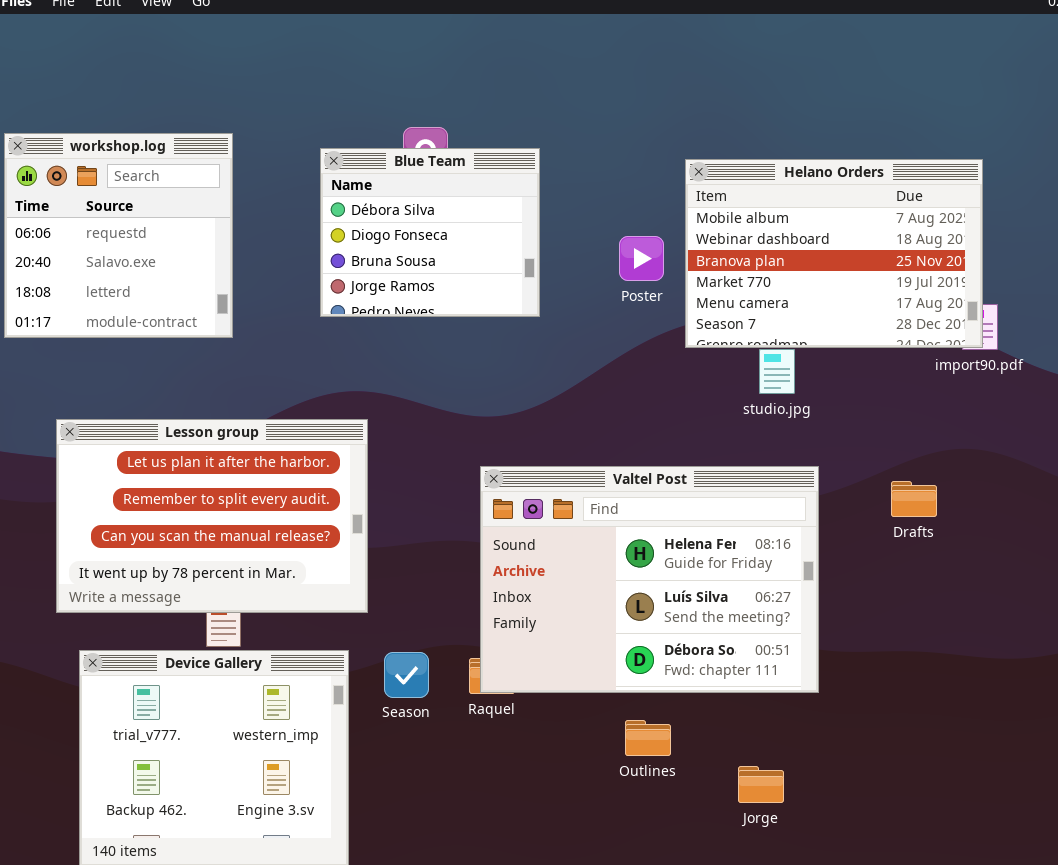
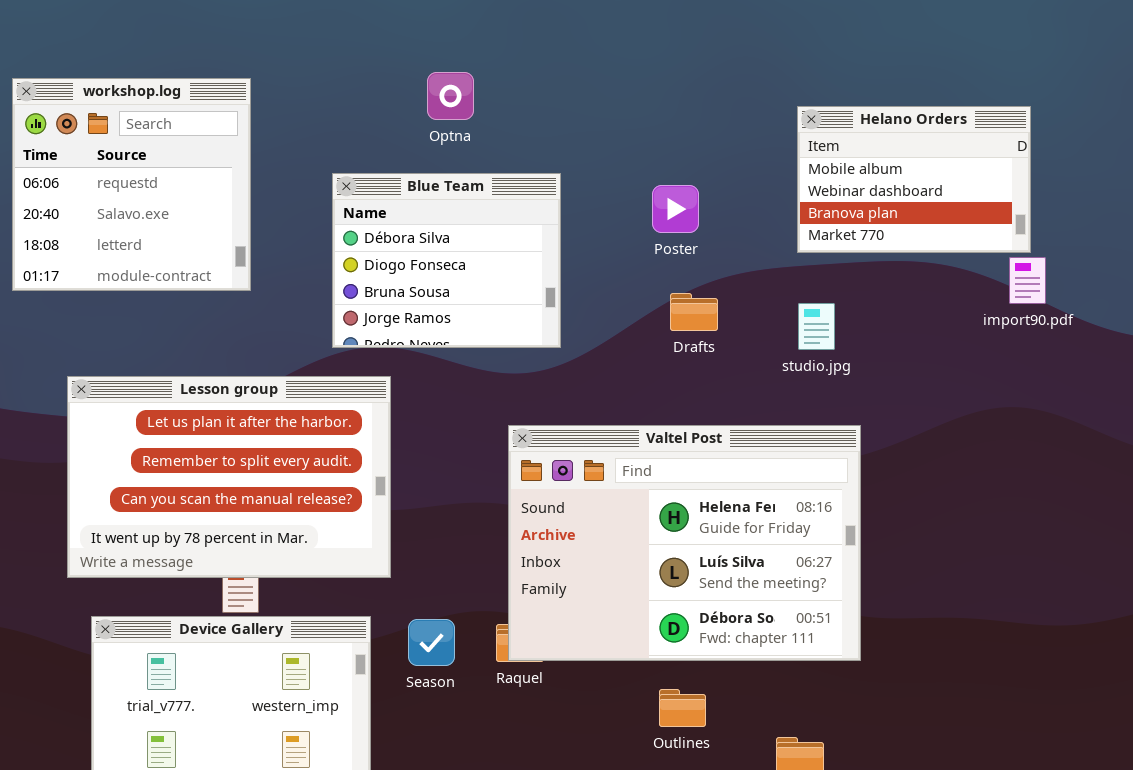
Blue Team: [320,148,540,317] -> [332,173,561,348], moved
Helano Orders: [685,159,983,348] -> [797,106,1031,253], resized
Drafts: [891,481,937,517] -> [670,293,718,331], moved

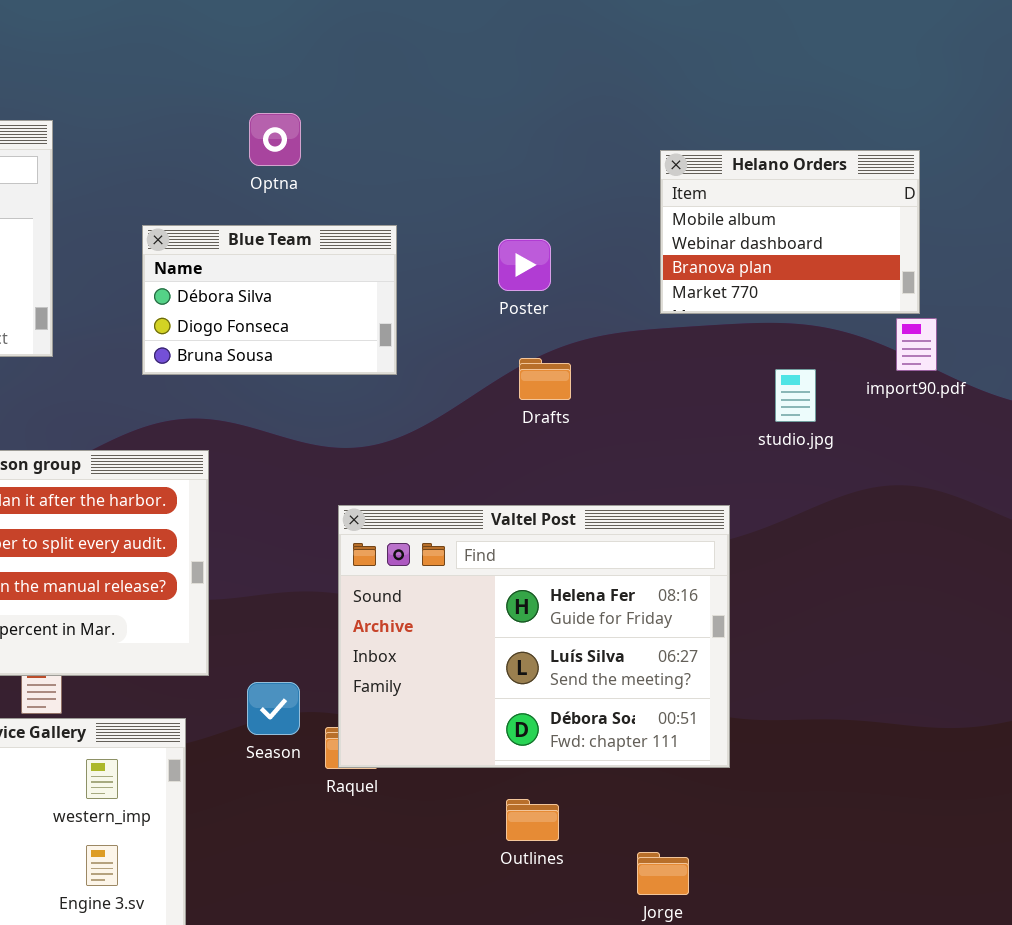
Blue Team: [332,173,561,348] -> [142,225,397,375], resized
studio.jpg: [798,303,835,350] -> [775,369,816,422], moved
Season: [408,619,455,666] -> [247,682,300,735], moved

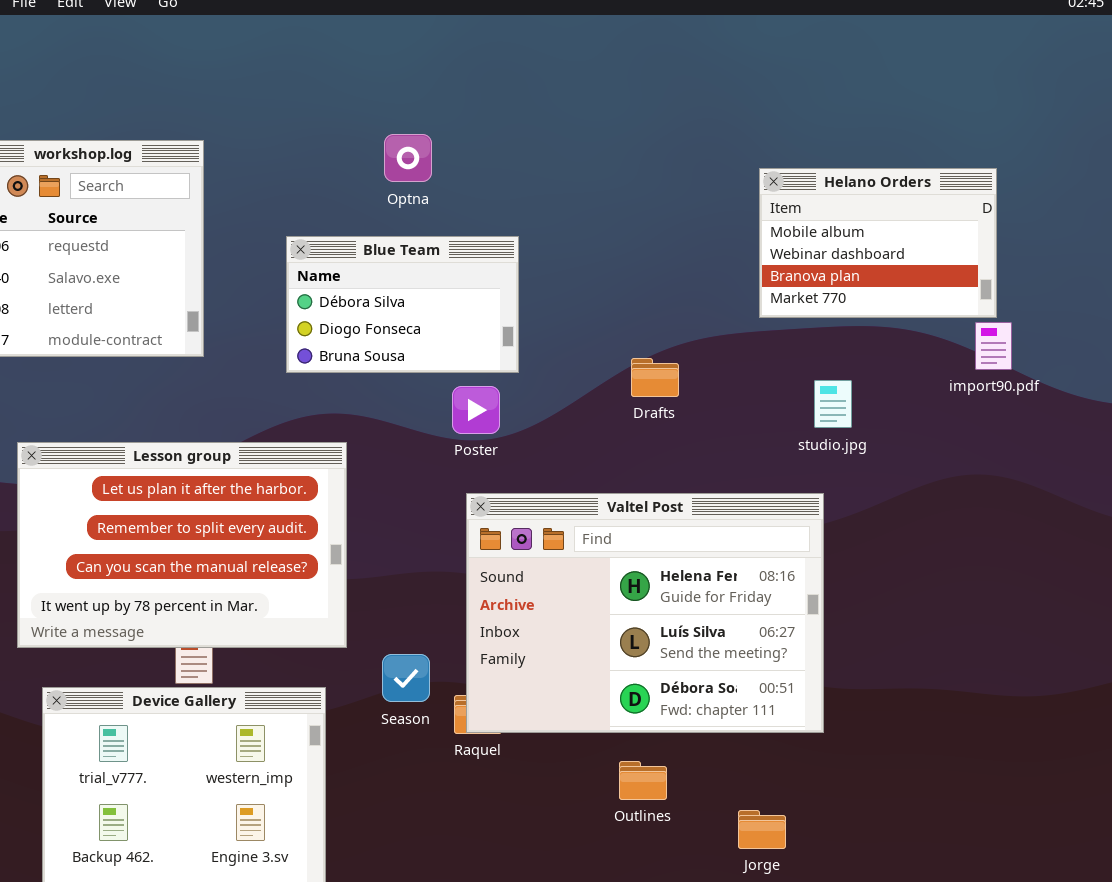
Poster: [498,239,551,291] -> [452,386,500,434], moved
studio.jpg: [775,369,816,422] -> [814,380,852,428], moved

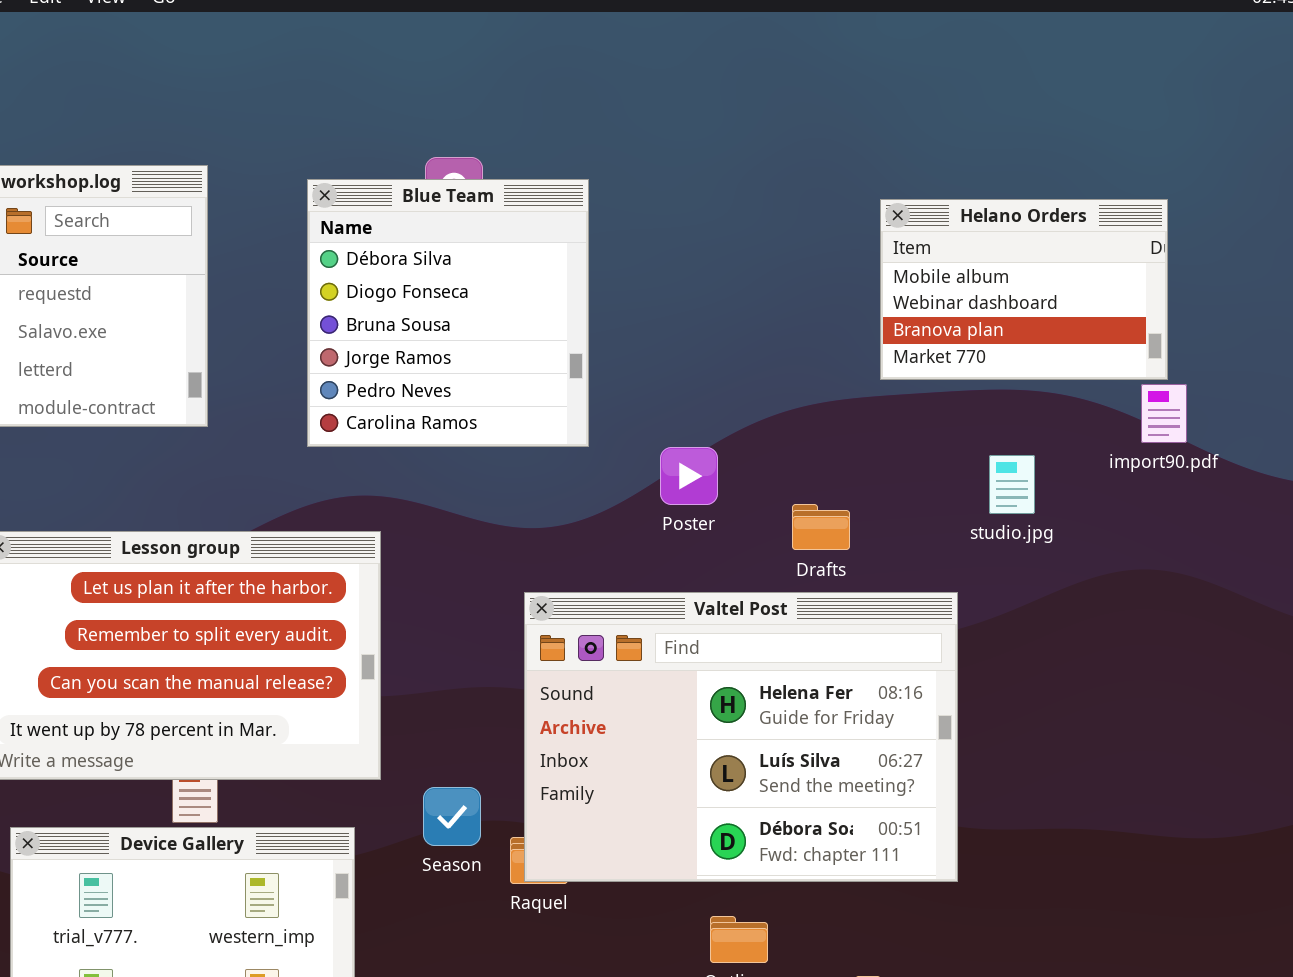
Blue Team: [286,236,519,373] -> [307,179,589,447], resized
Drafts: [631,358,679,397] -> [792,504,850,550], moved
studio.jpg: [814,380,852,428] -> [989,455,1035,514], moved
Poster: [452,386,500,434] -> [660,447,718,505], moved

